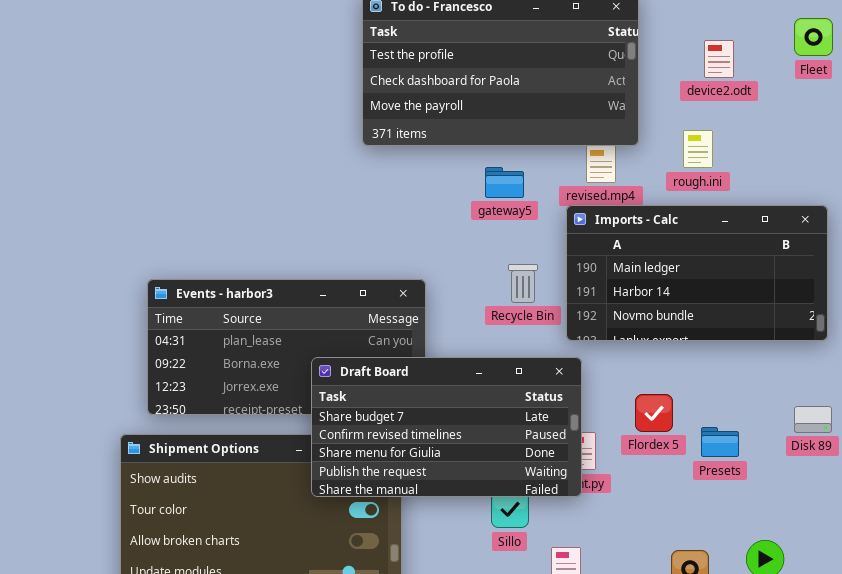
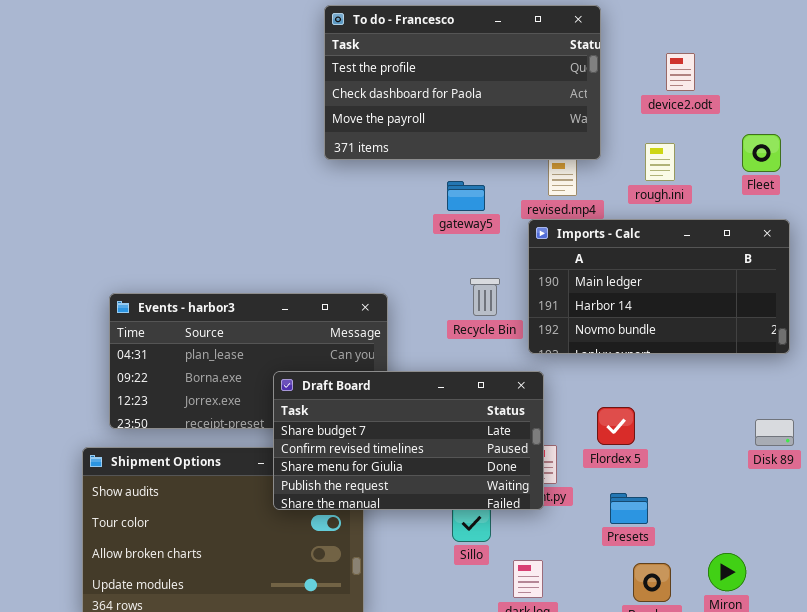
Fleet: [794,18,833,56] -> [742,134,781,172], moved
Presets: [701,427,739,457] -> [610,493,648,524], moved

